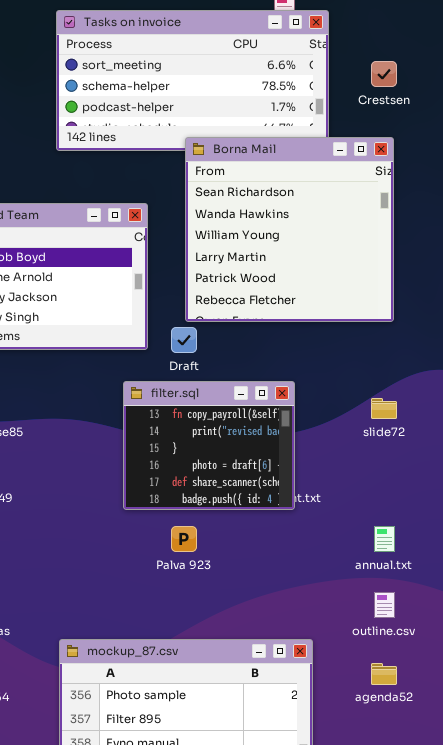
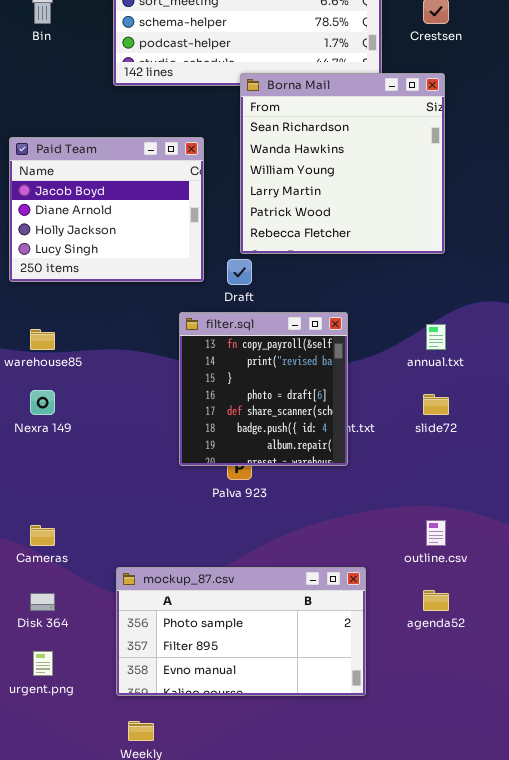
filter.sql: [123,381,295,510] -> [179,312,348,466], resized
slide72: [371,398,397,419] -> [423,394,449,415], moved
annual.txt: [374,526,395,552] -> [426,324,446,350], moved

